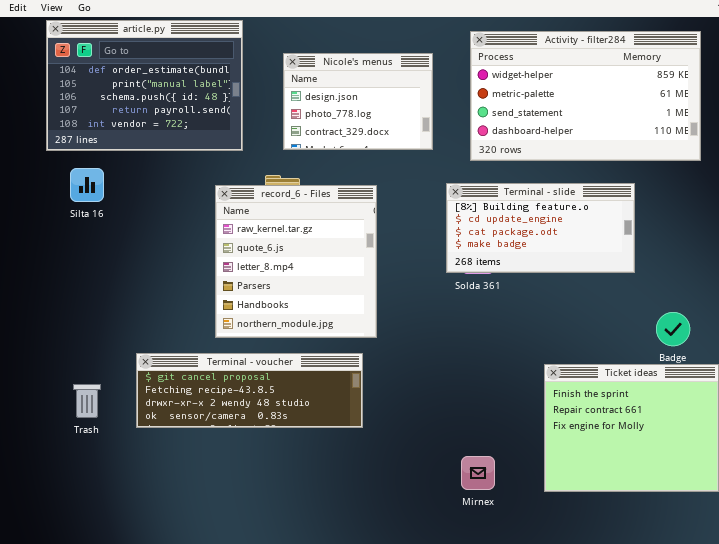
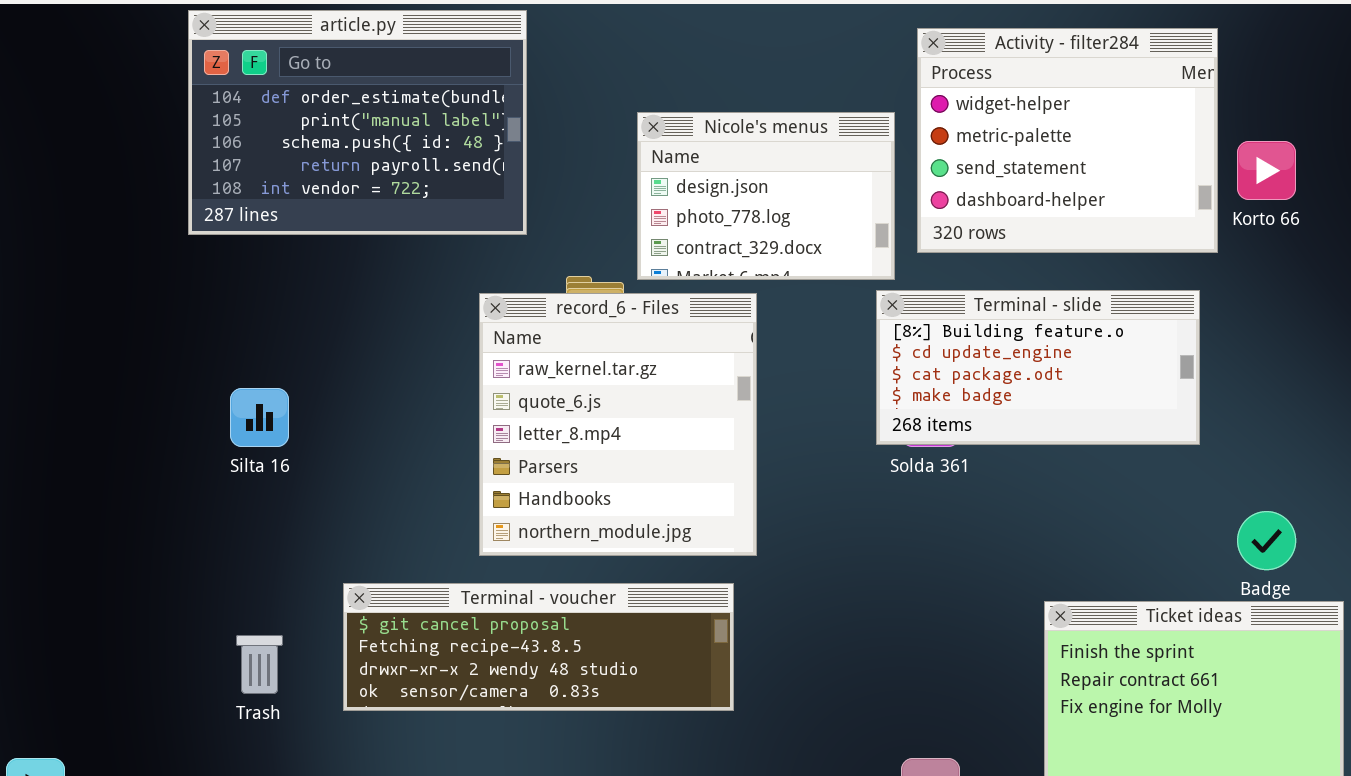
Activity - filter284: [470,31,701,161] -> [917,28,1218,253], resized
Nicole's menus: [283,53,433,150] -> [637,112,895,280], moved
Silta 16: [70,168,104,202] -> [230,388,289,447], moved

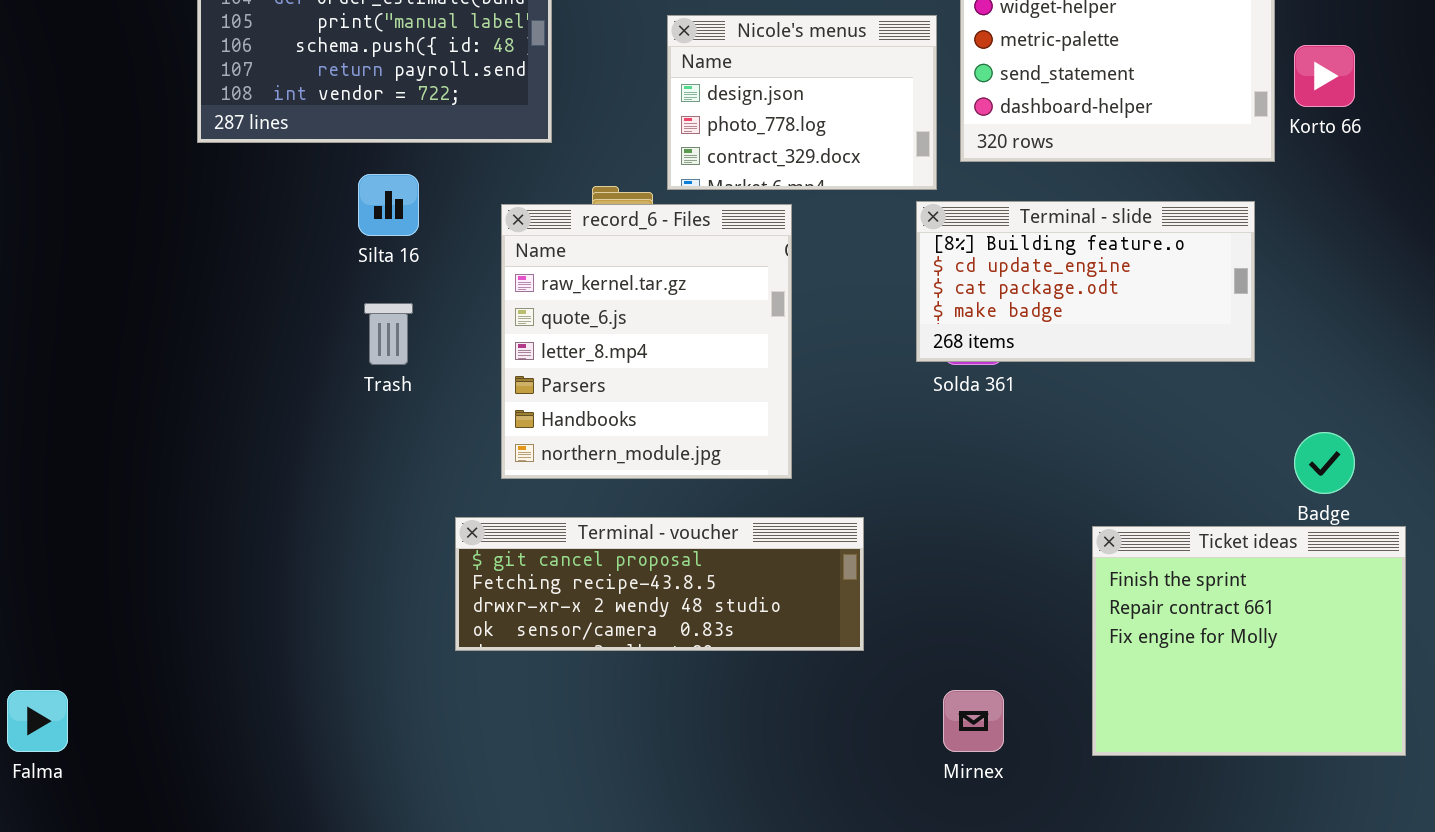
Silta 16: [230,388,289,447] -> [358,174,419,236], moved
Terminal - voucher: [343,583,734,711] -> [455,517,864,651], moved
Trash: [236,635,283,694] -> [364,303,413,365], moved

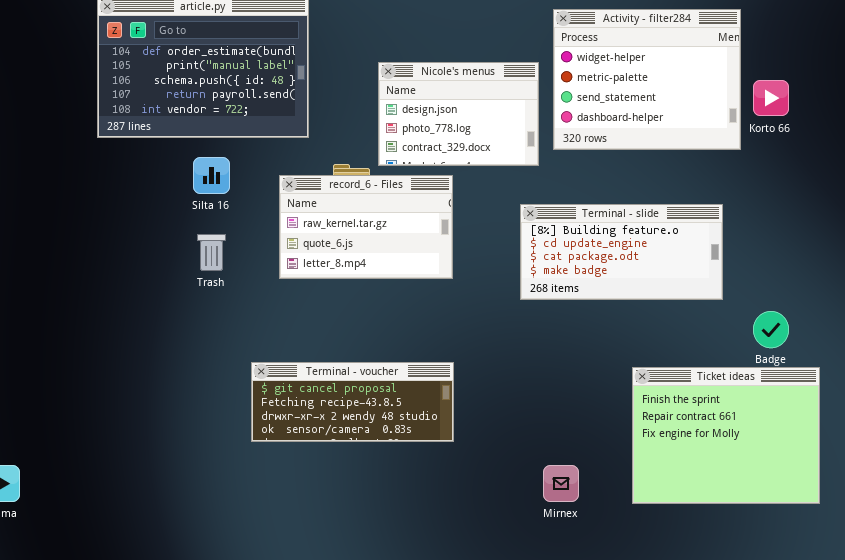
Terminal - slide: [916,201,1255,362] -> [520,204,723,300], moved
record_6 - Files: [501,204,792,479] -> [279,175,453,279], resized
Terminal - voucher: [455,517,864,651] -> [251,362,454,442], resized

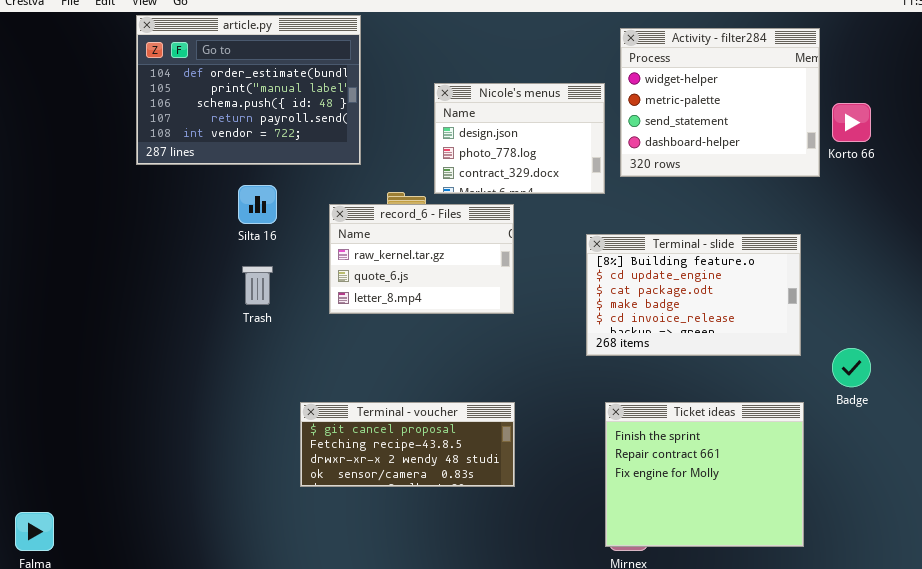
Terminal - slide: [520,204,723,300] -> [586,234,801,356], resized
Ticket ideas: [632,367,820,504] -> [605,402,804,547], moved

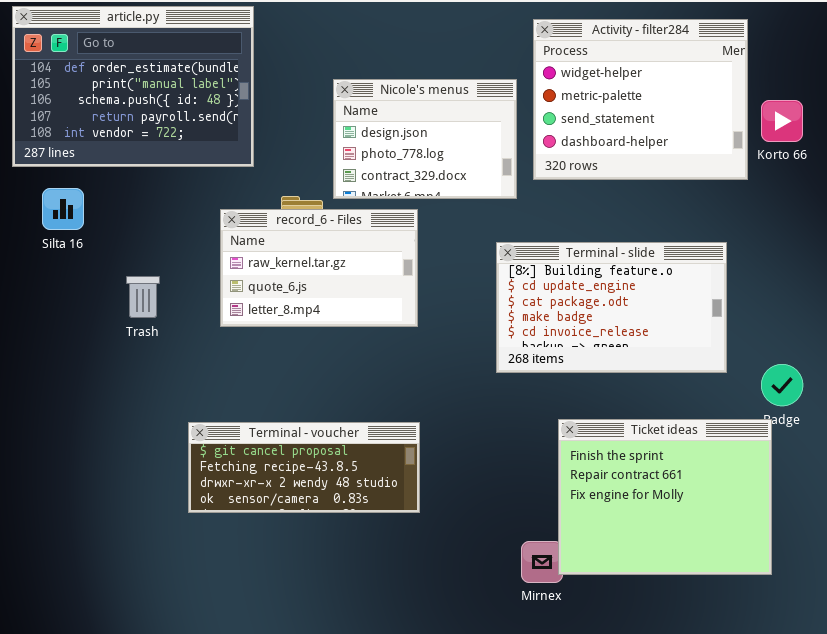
Silta 16: [238,185,277,224] -> [42,188,84,230], moved
Ticket ideas: [605,402,804,547] -> [558,419,772,575], moved

